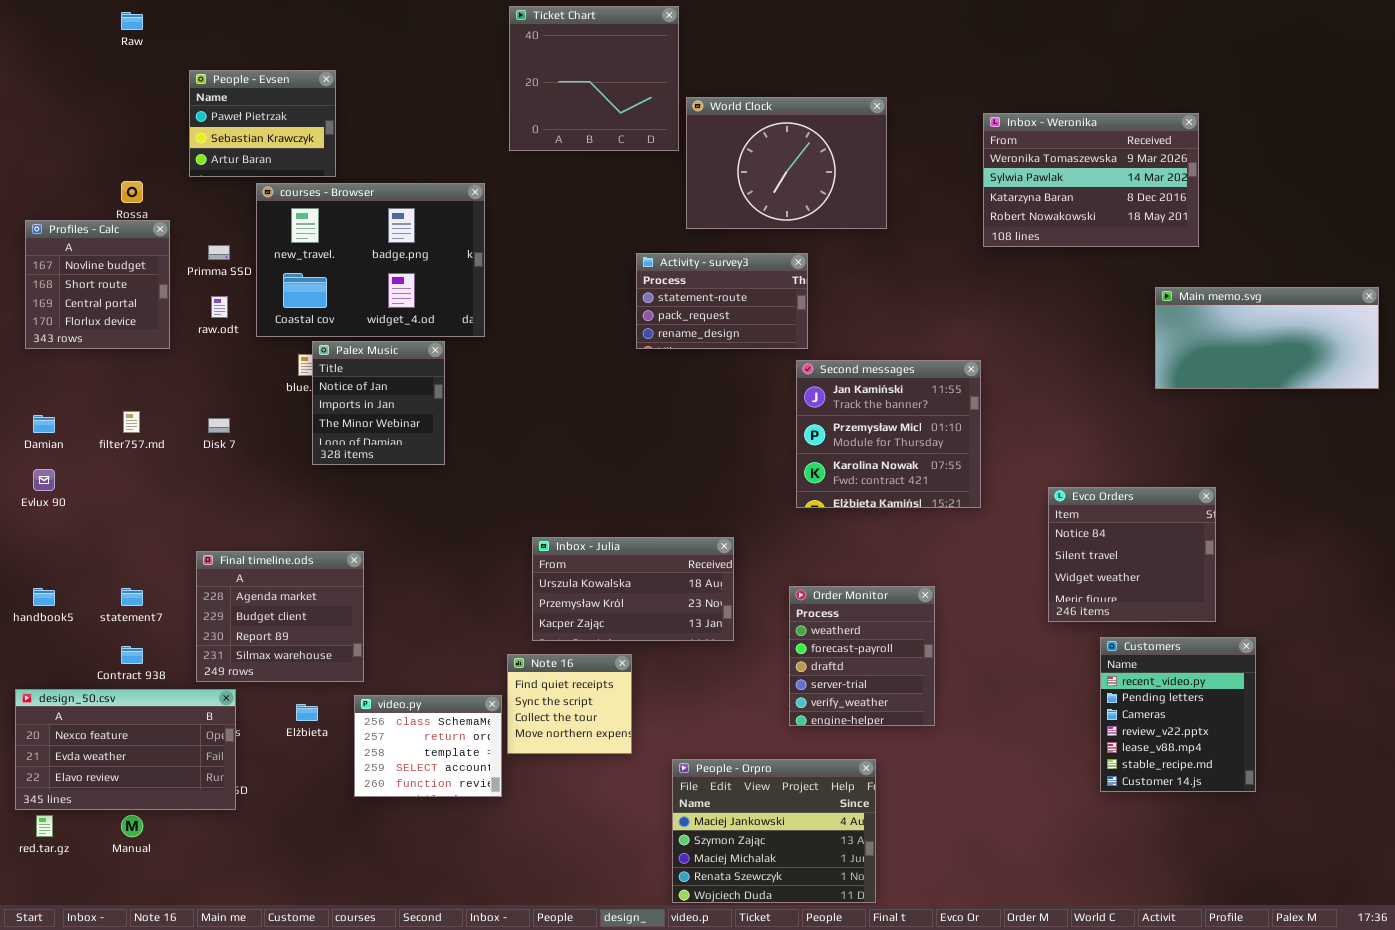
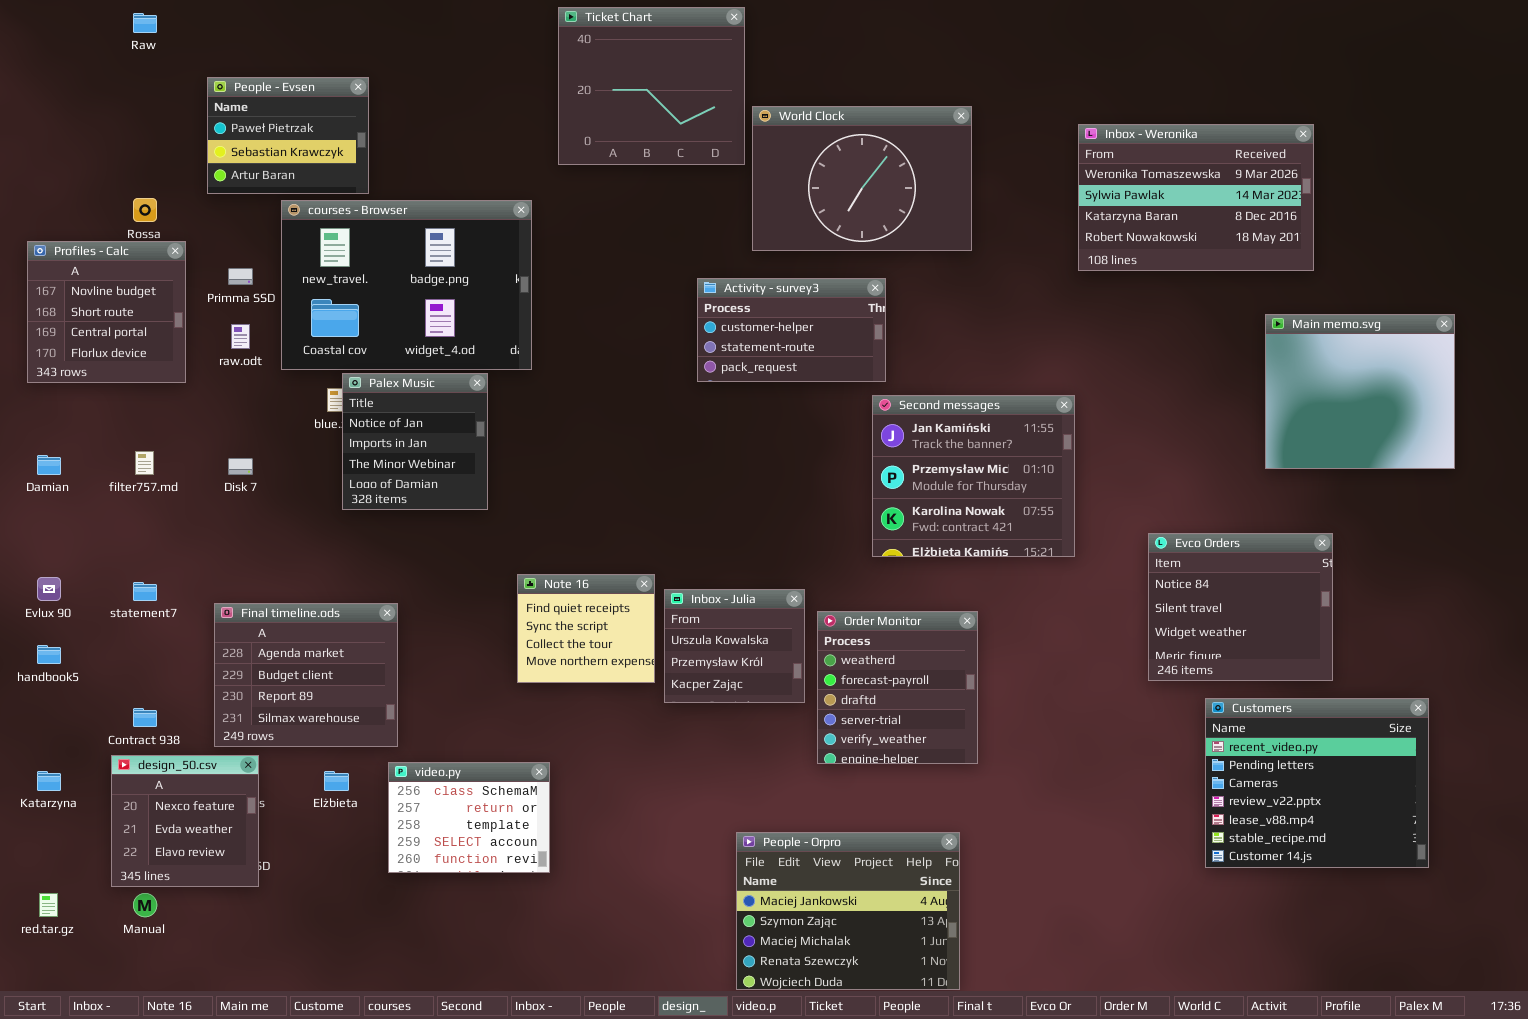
Activity - survey3: [636,253,808,349] -> [697,278,886,382], scrolled up 1 row
Main memo.svg: [1155,287,1379,389] -> [1265,314,1455,469], resized
Evlux 90: [33,469,55,491] -> [37,577,61,601], moved
Inbox - Julia: [532,537,734,641] -> [664,589,805,703], resized
Order Monitor: [789,586,935,726] -> [817,611,978,764], moved
statement7: [121,588,143,606] -> [133,582,157,601], moved
Customers: [1100,637,1256,792] -> [1205,698,1429,868], resized
Note 16: [507,654,632,754] -> [517,574,655,683], moved
design_50.csv: [15,689,236,810] -> [111,755,259,887], resized

